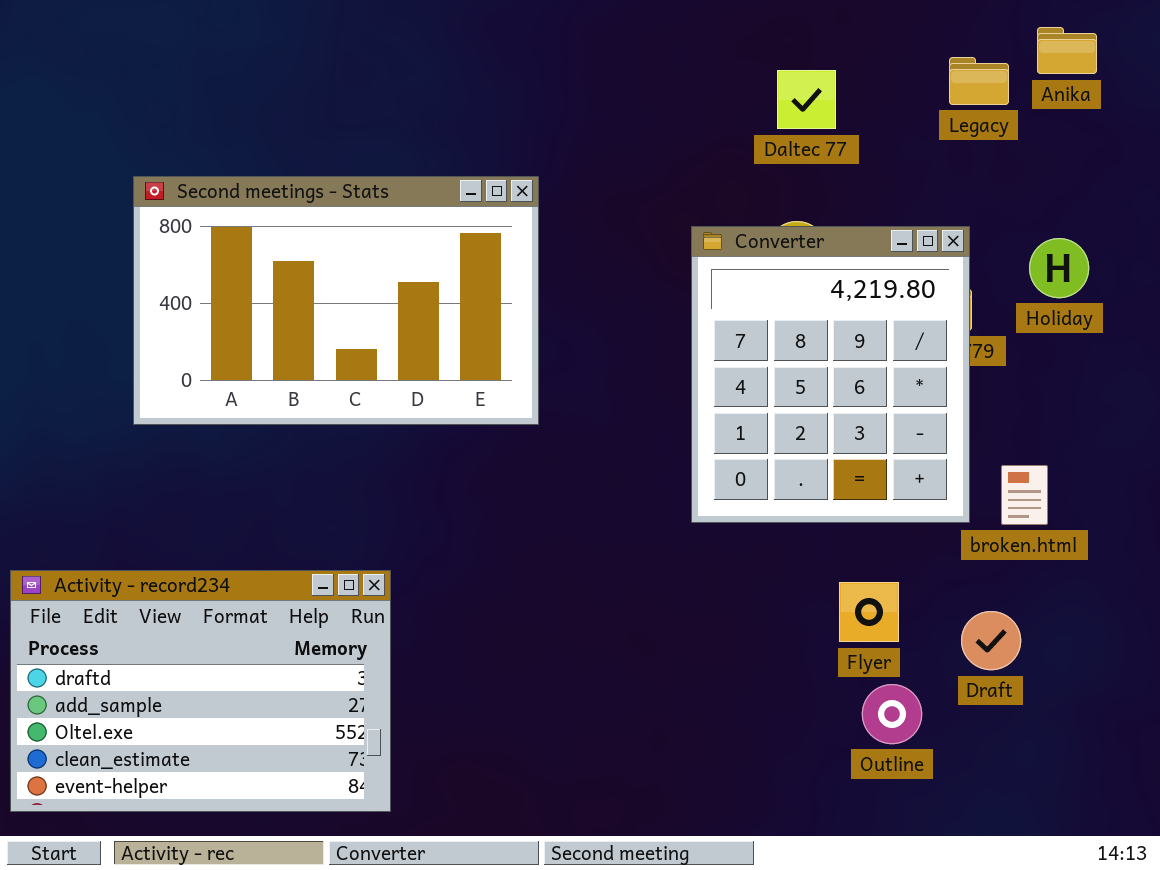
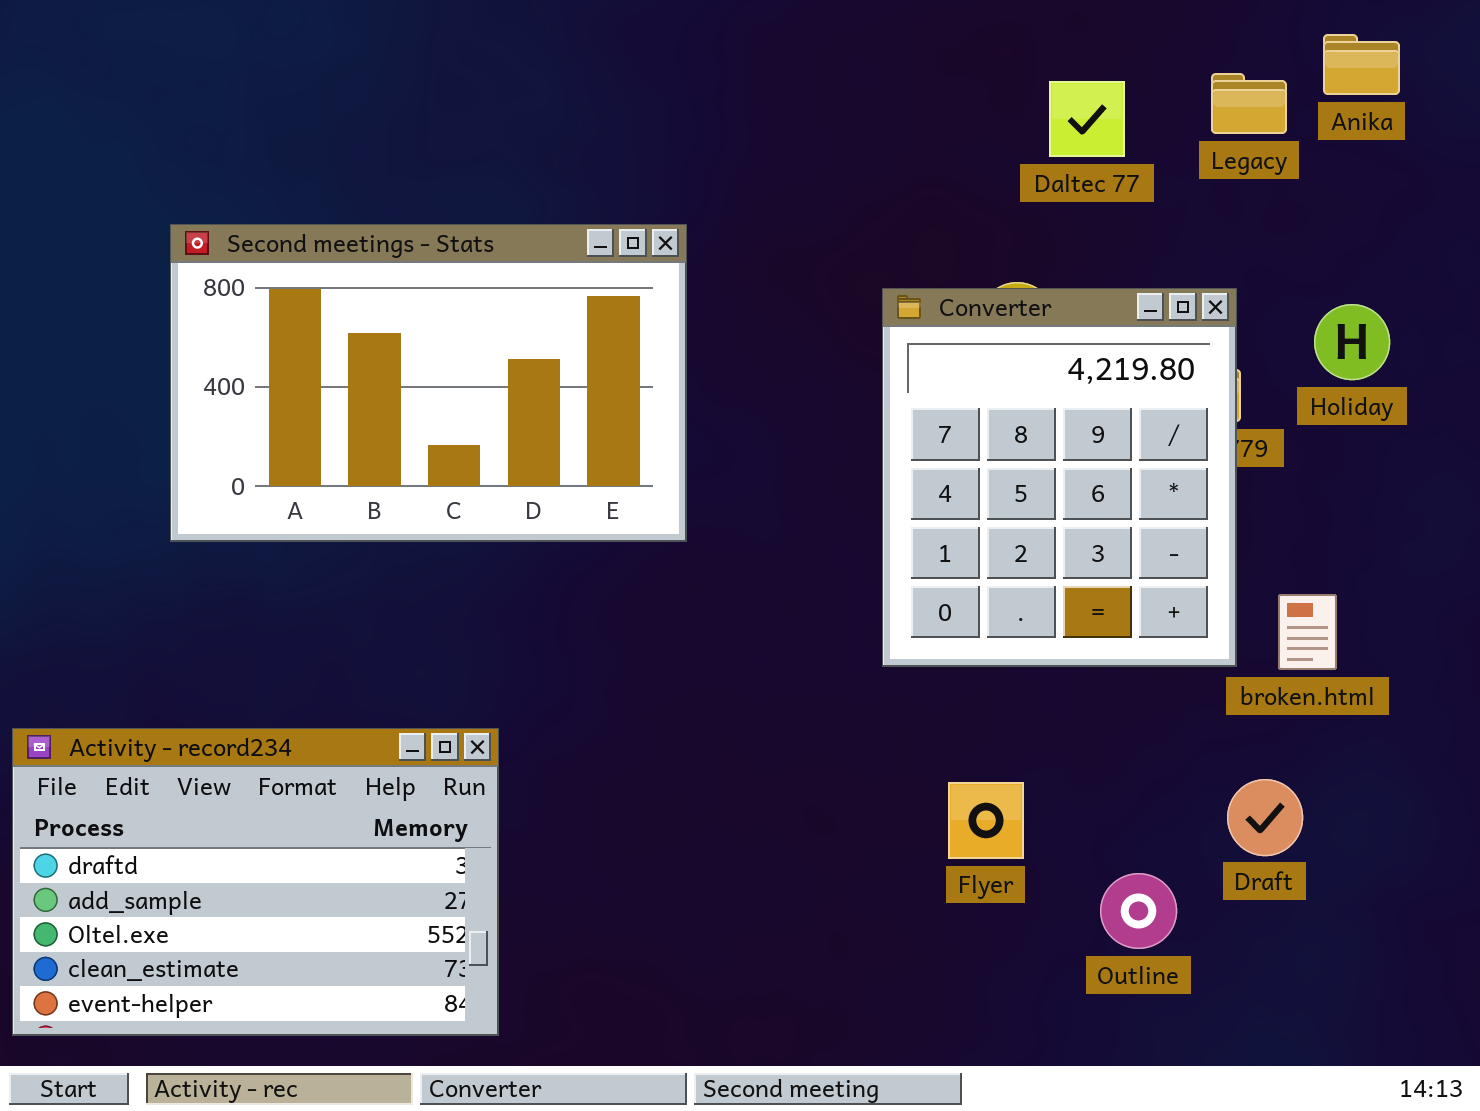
Daltec 77: [777,70,836,129] -> [1049,81,1125,157], moved
Flyer: [839,582,899,642] -> [948,782,1024,859], moved

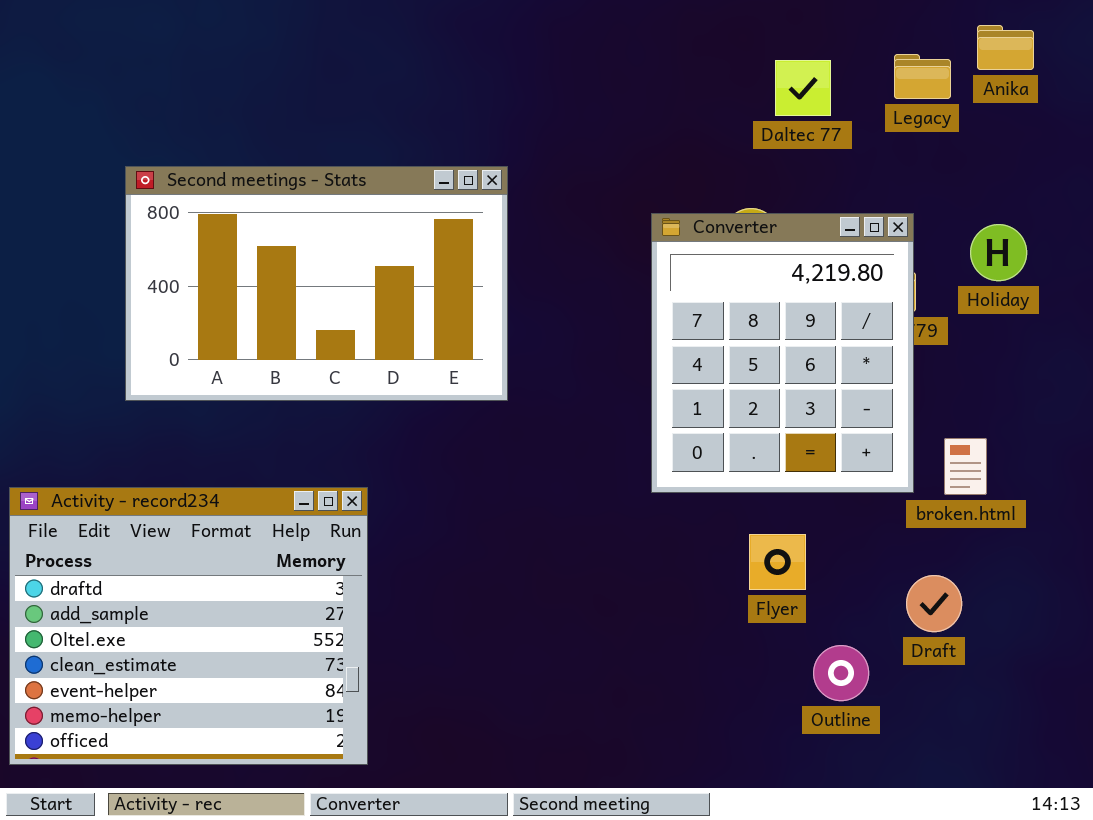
Activity - record234: [12,728,499,1036] -> [9,487,368,765], resized
Flyer: [948,782,1024,859] -> [749,534,806,590], moved

